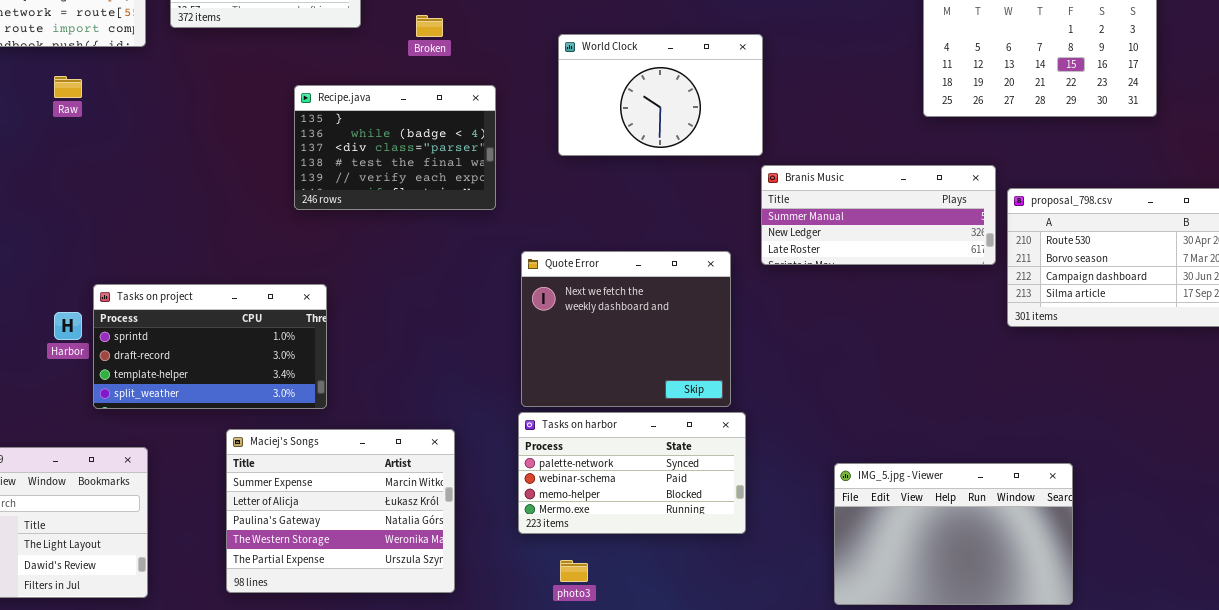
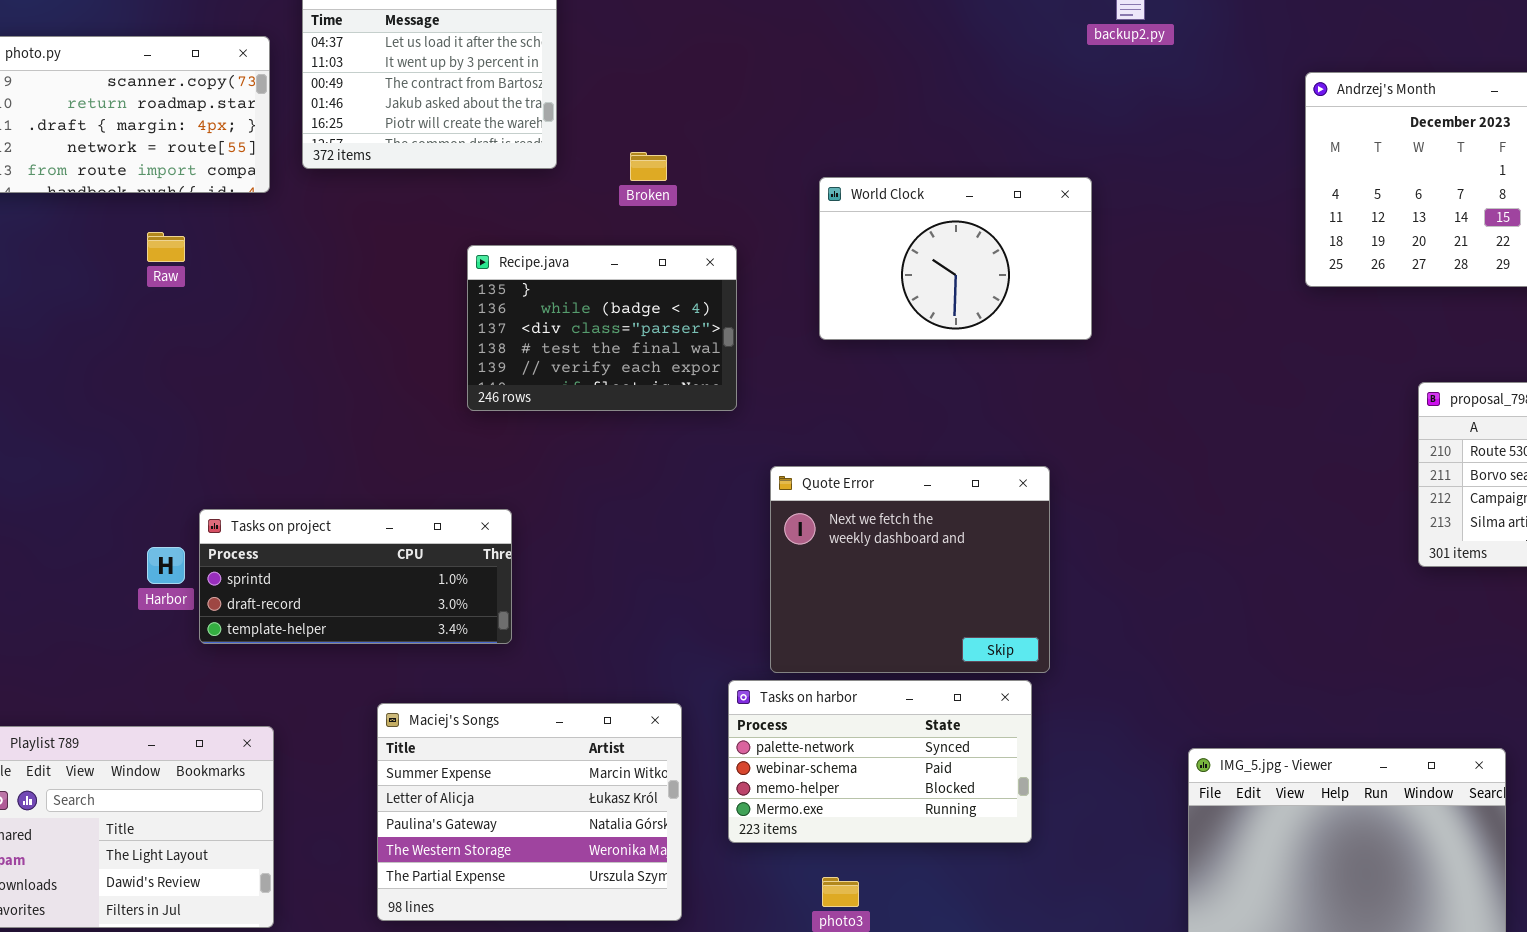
Branis Music: [761,165,996,265] -> none, closed
Tasks on project: [93,284,327,409] -> [199,509,512,644], resized
Tasks on harbor: [518,412,746,534] -> [728,680,1032,843], moved

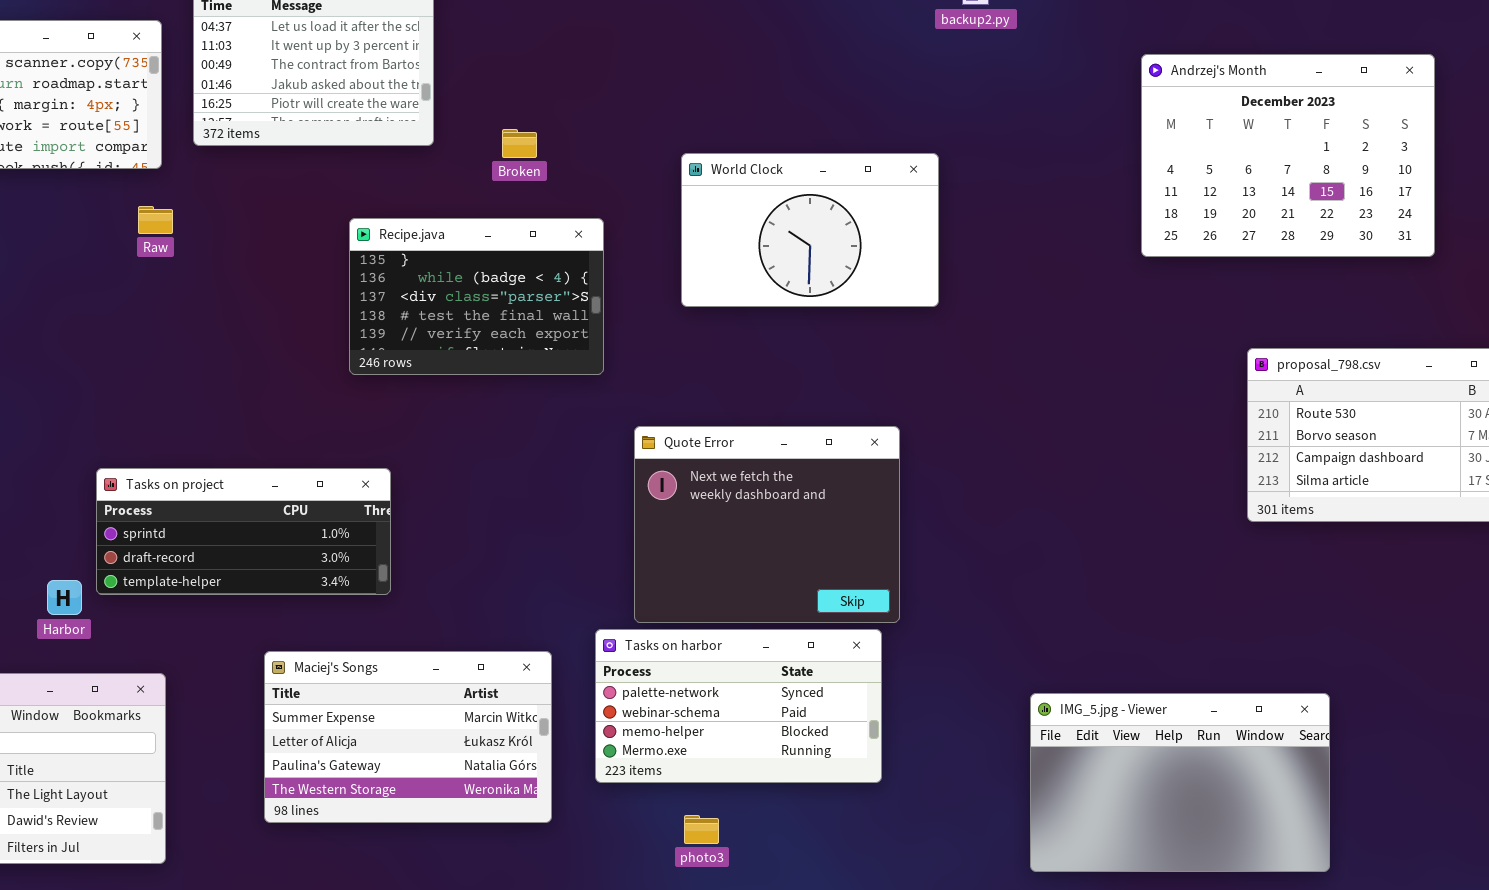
Raw: [147,232,185,262] -> [138,206,173,234], moved
Harbor: [147,547,185,584] -> [47,580,82,615], moved
Maciej's Songs: [377,703,682,921] -> [264,651,552,823], resized

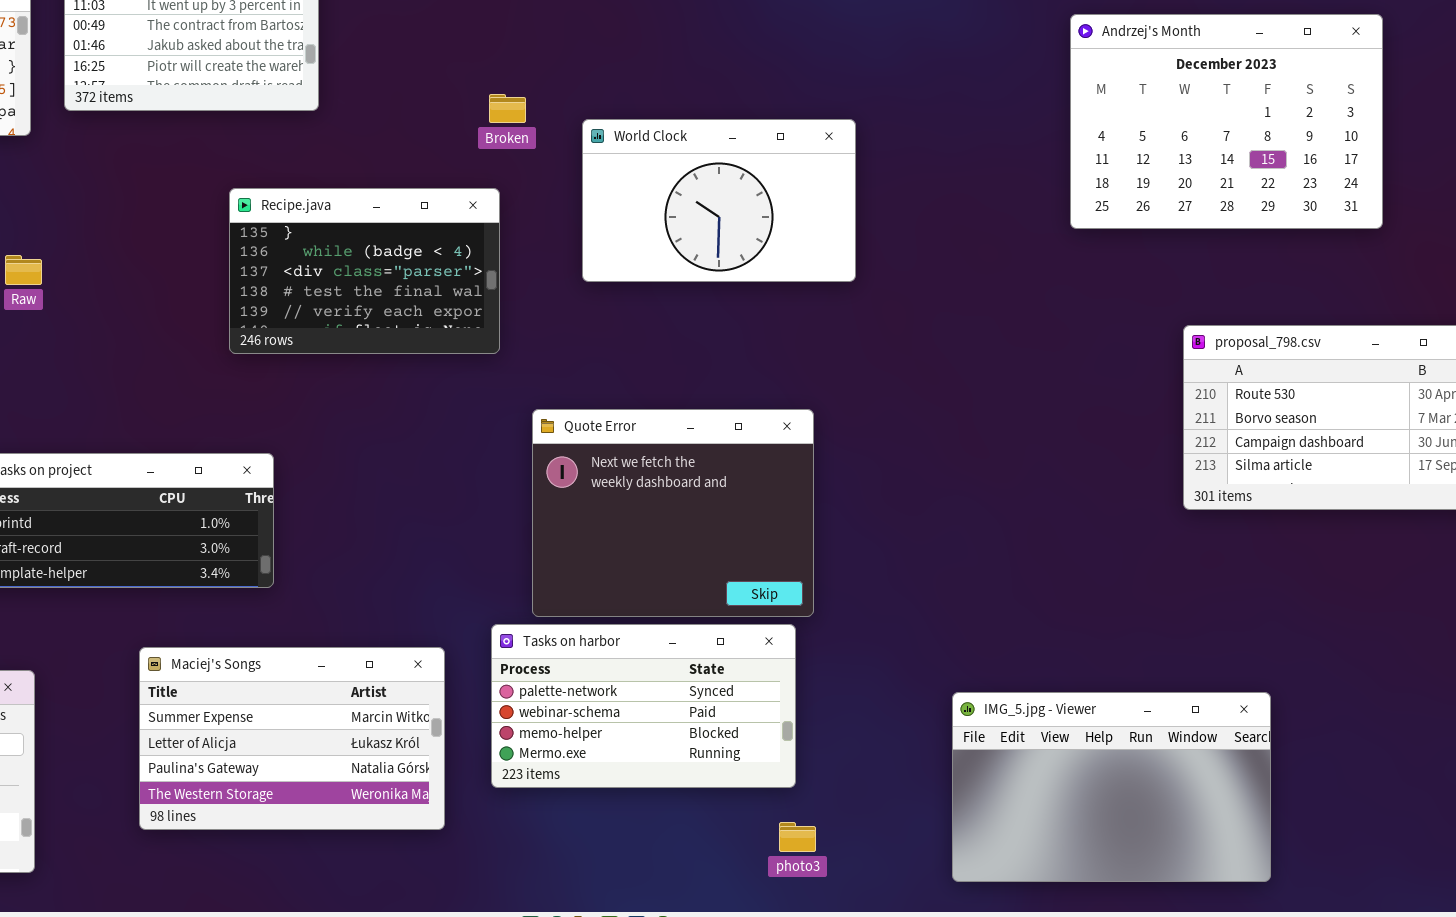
Broken: [502,129,537,158] -> [489,94,526,123], moved
Raw: [138,206,173,234] -> [5,255,42,285], moved
photo3: [684,815,719,844] -> [779,822,816,852], moved

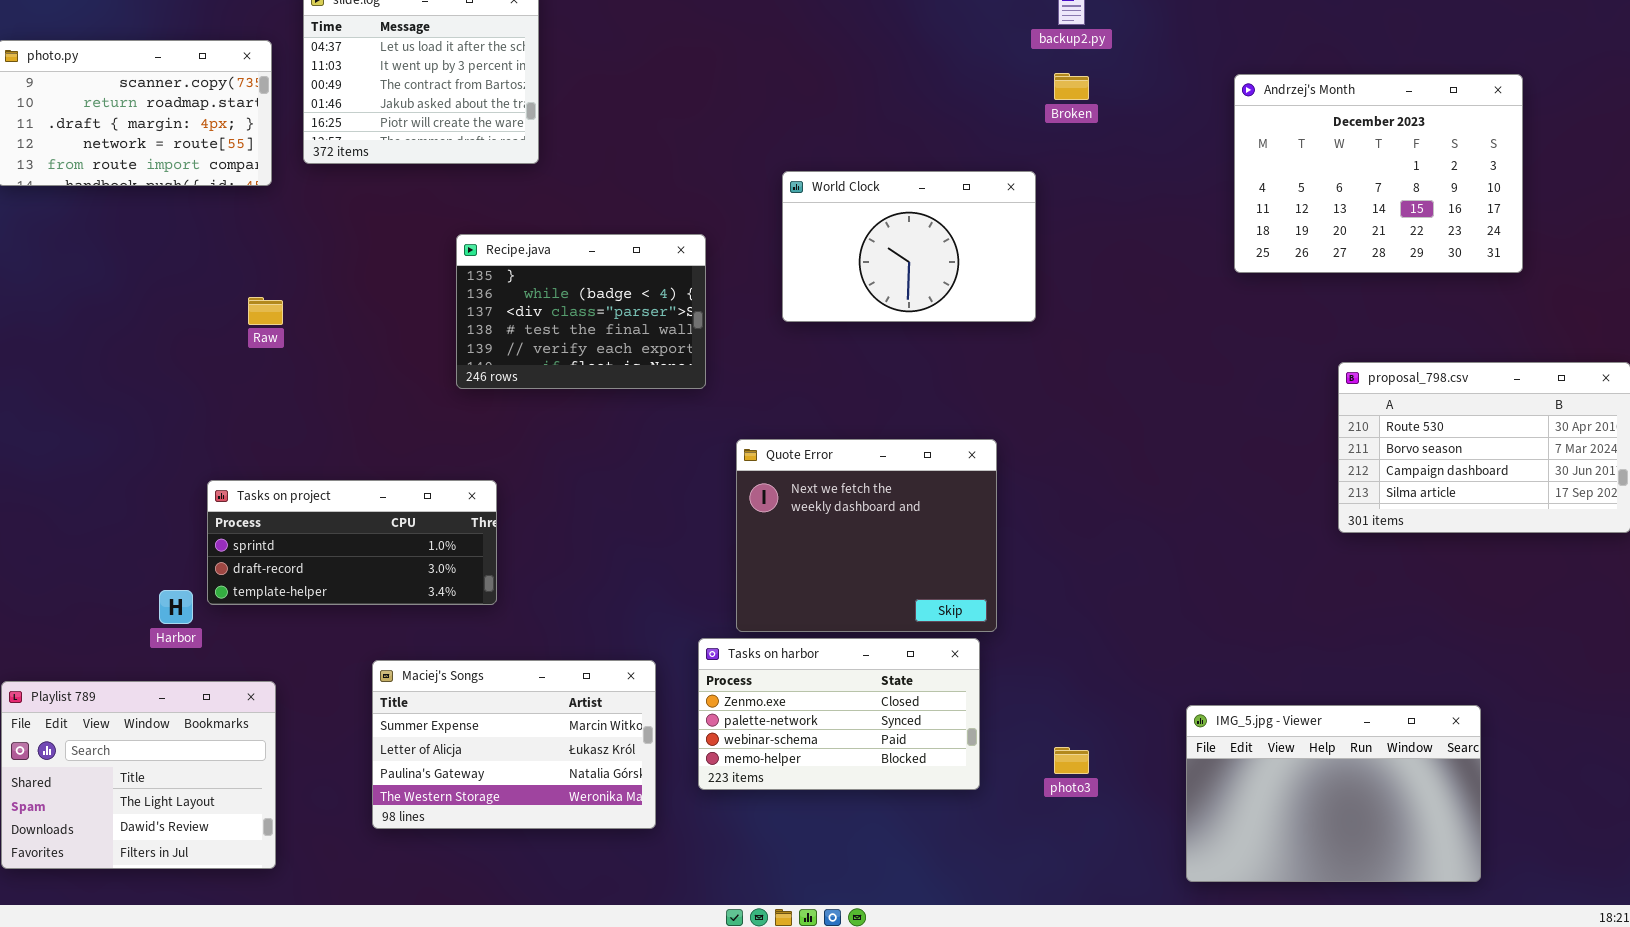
Broken: [489,94,526,123] -> [1054,73,1089,100], moved
Tasks on harbor: [491,624,796,788] -> [698,638,980,790], scrolled up 1 row
IMG_5.jpg - Viewer: [952,692,1271,882] -> [1186,705,1481,882], moved
photo3: [779,822,816,852] -> [1054,747,1089,774], moved

